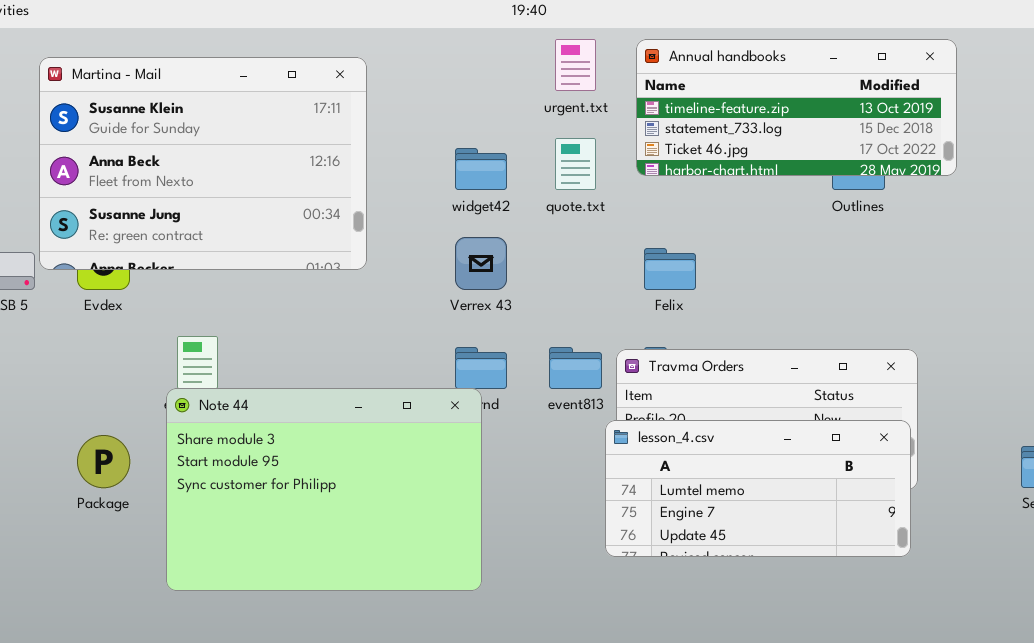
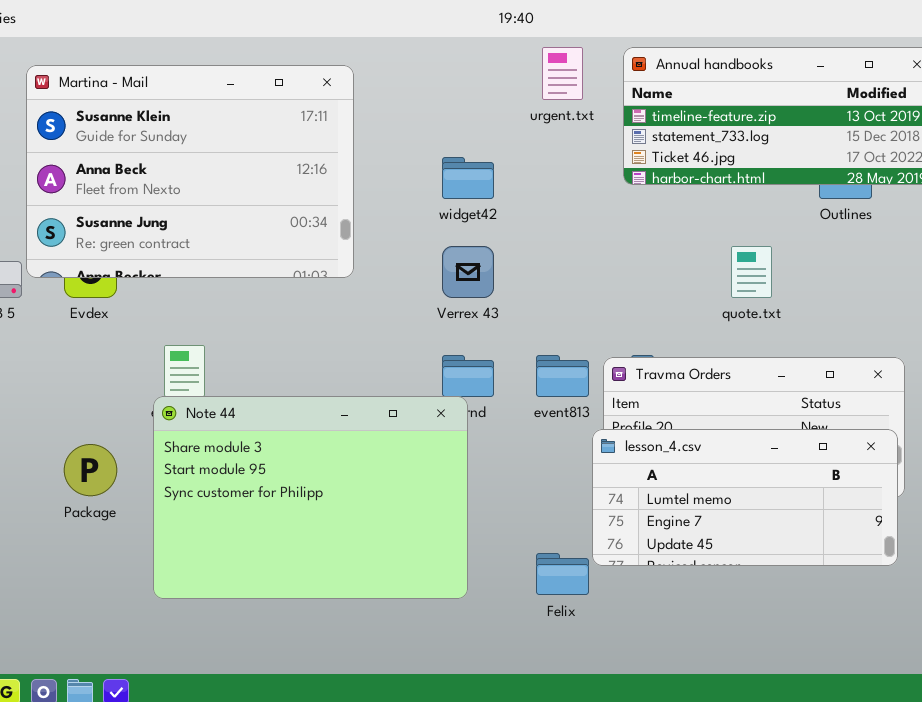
quote.txt: [555,138,596,190] -> [731,246,772,298], moved
Felix: [644,248,696,290] -> [536,553,589,595], moved

